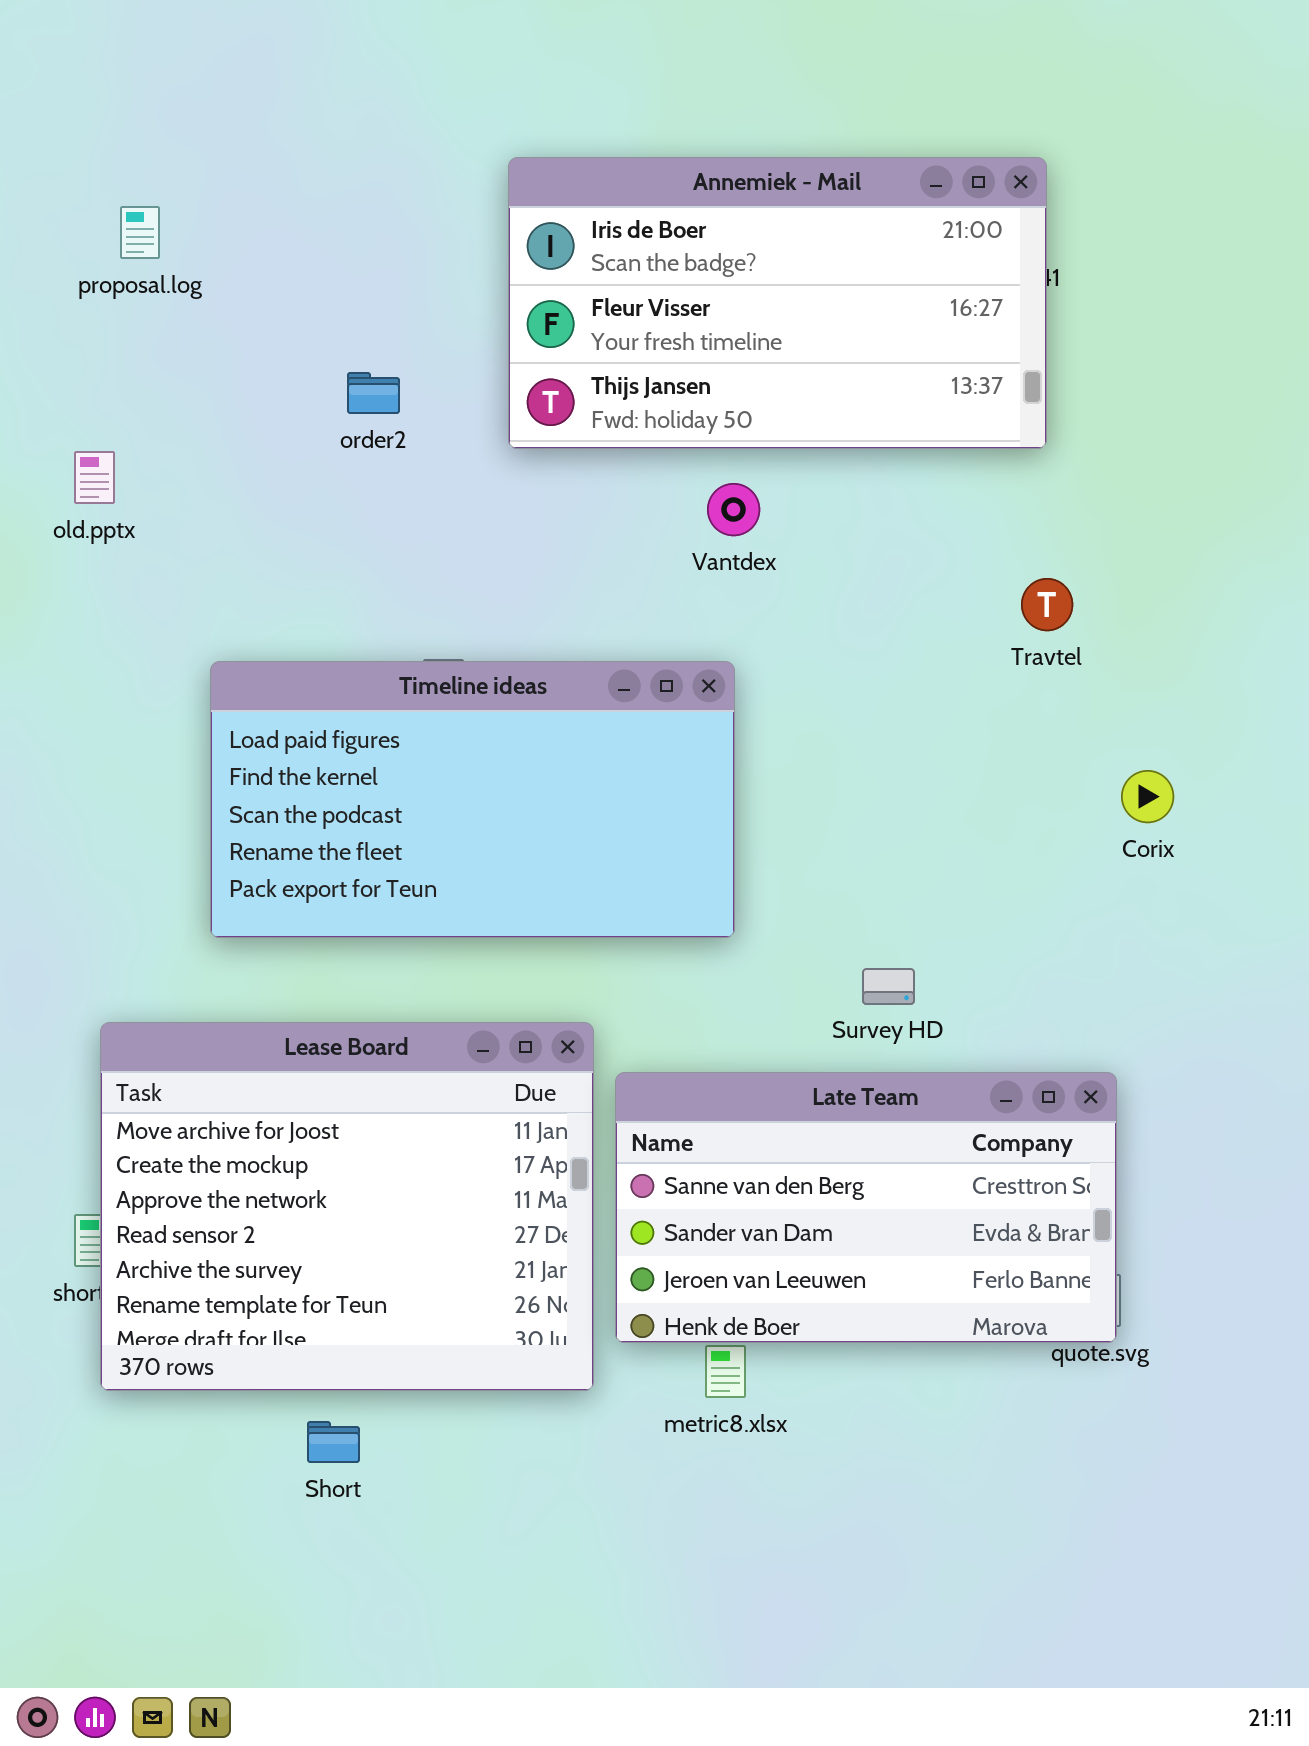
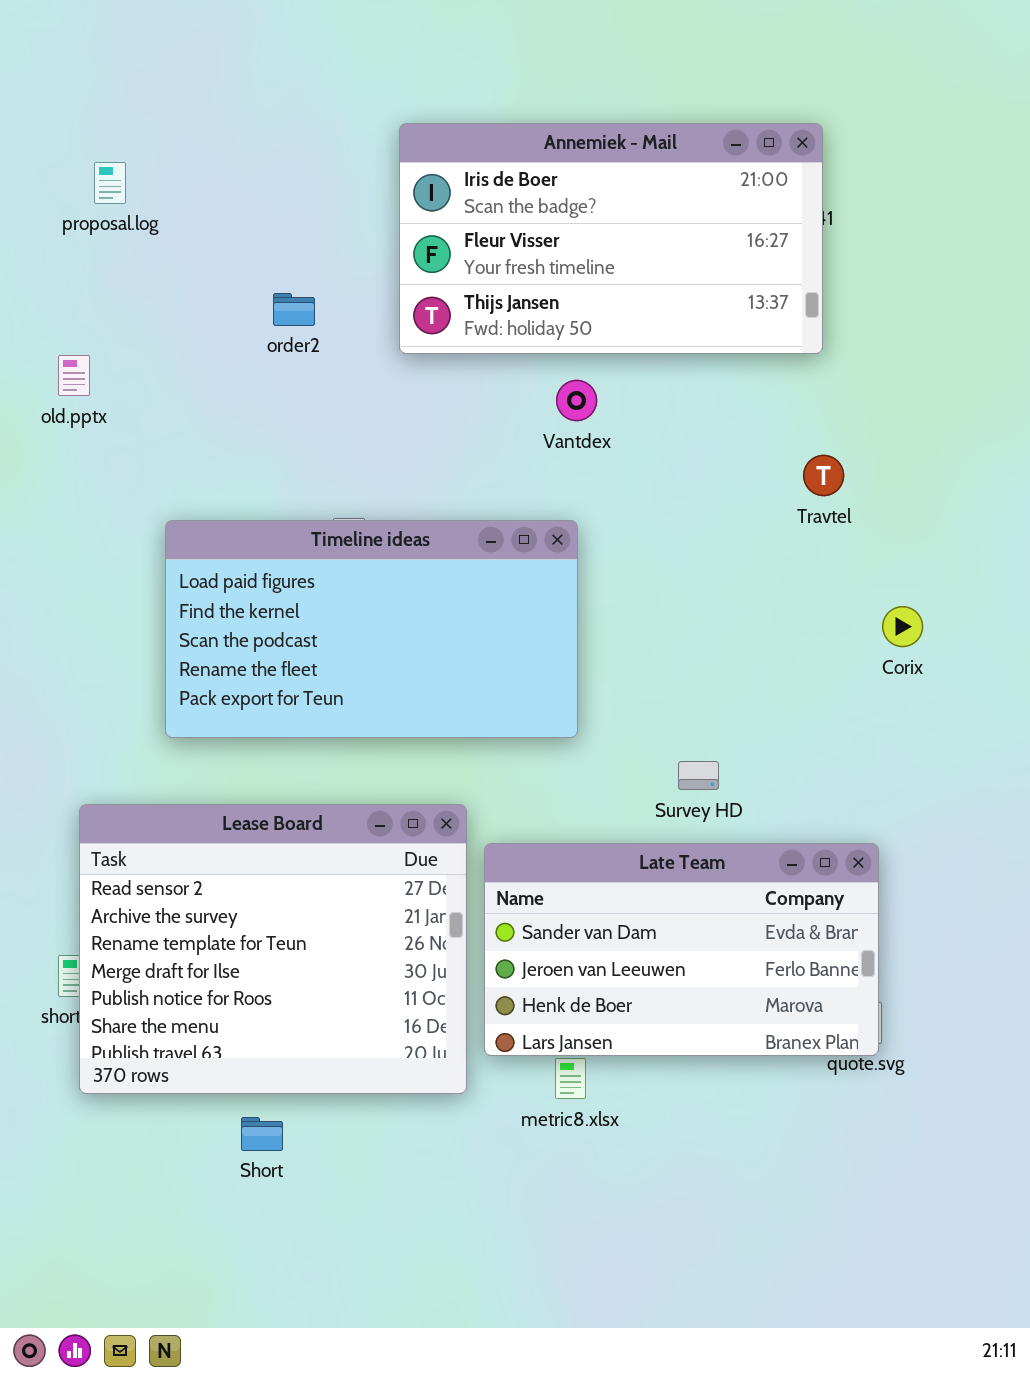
Lease Board: [100,1022,594,1391] -> [79,804,467,1094], scrolled down 3 rows
Late Team: [615,1072,1117,1343] -> [484,843,879,1056], scrolled down 1 row

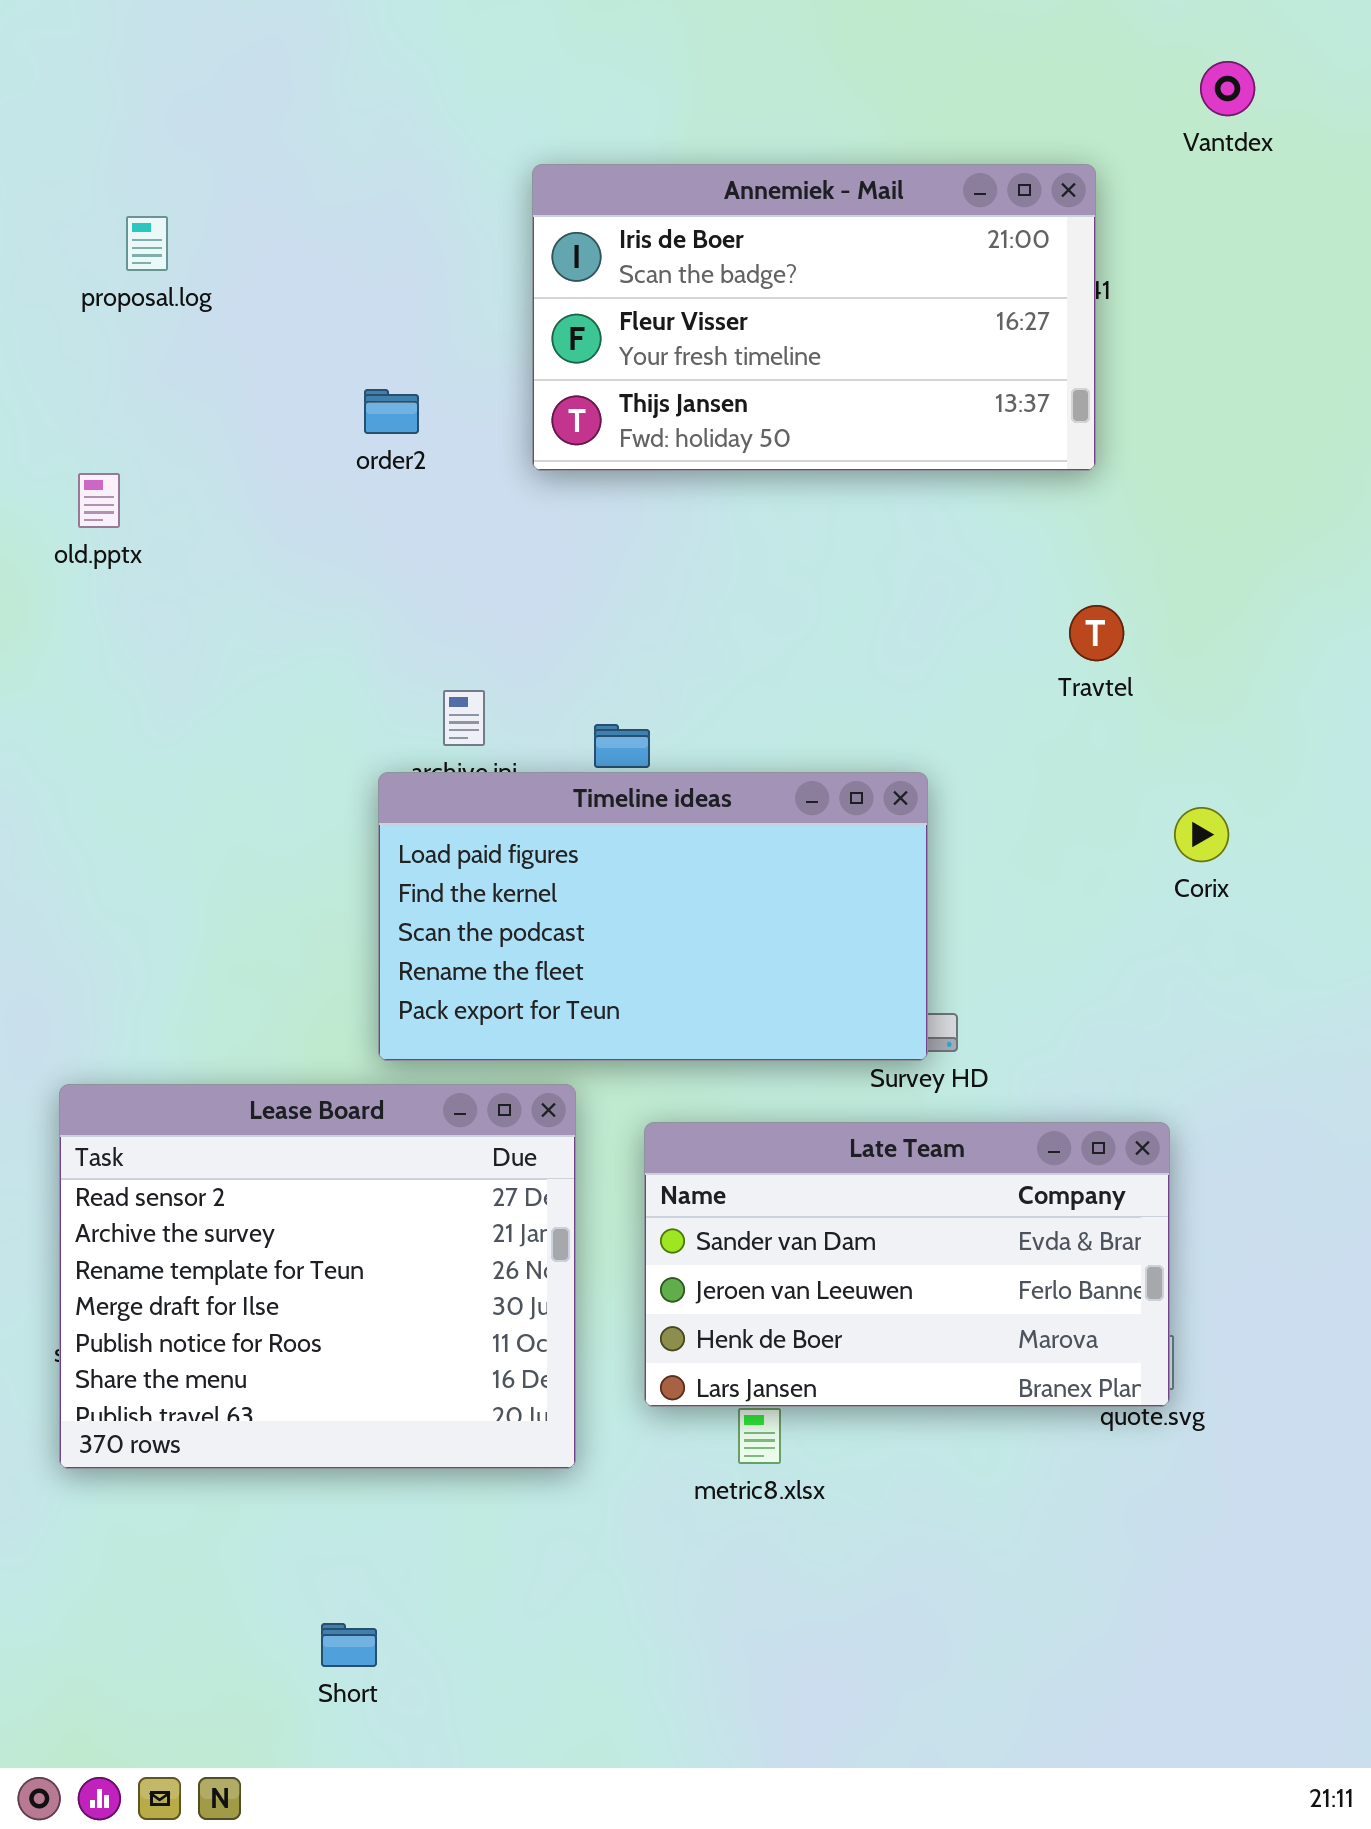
Vantdex: [556,380,597,421] -> [1200,61,1255,116], moved
Timeline ideas: [165,520,578,738] -> [378,772,928,1061], moved
Lease Board: [79,804,467,1094] -> [59,1084,576,1469], moved
Short: [241,1117,283,1151] -> [321,1623,377,1667], moved

